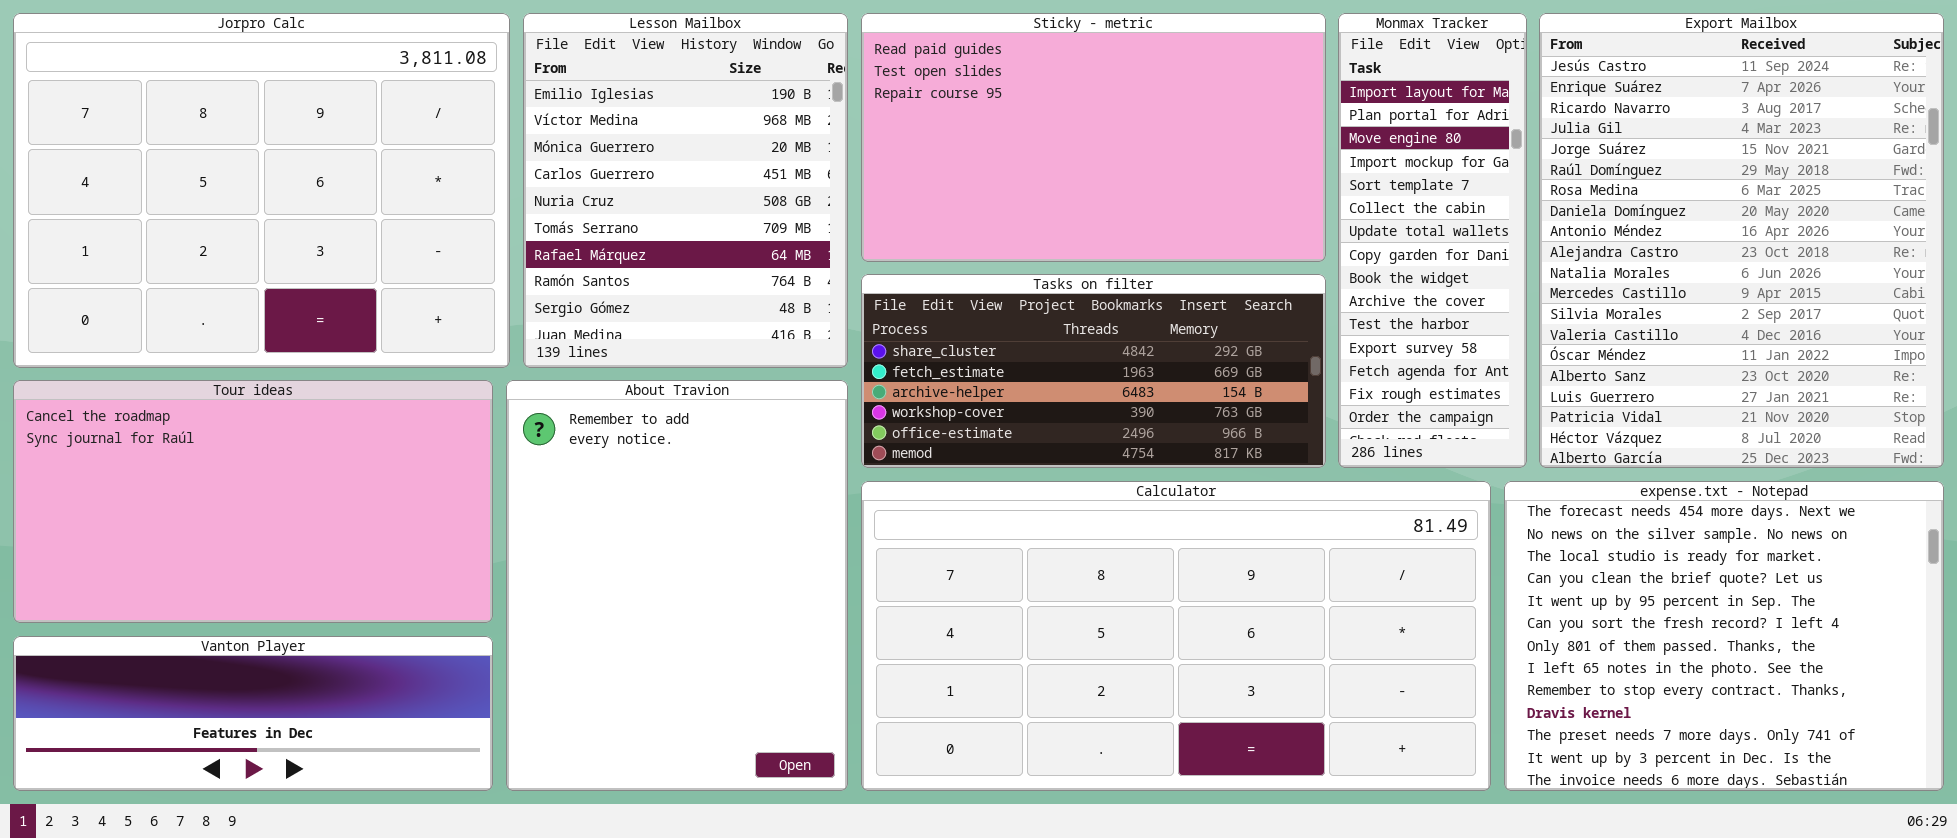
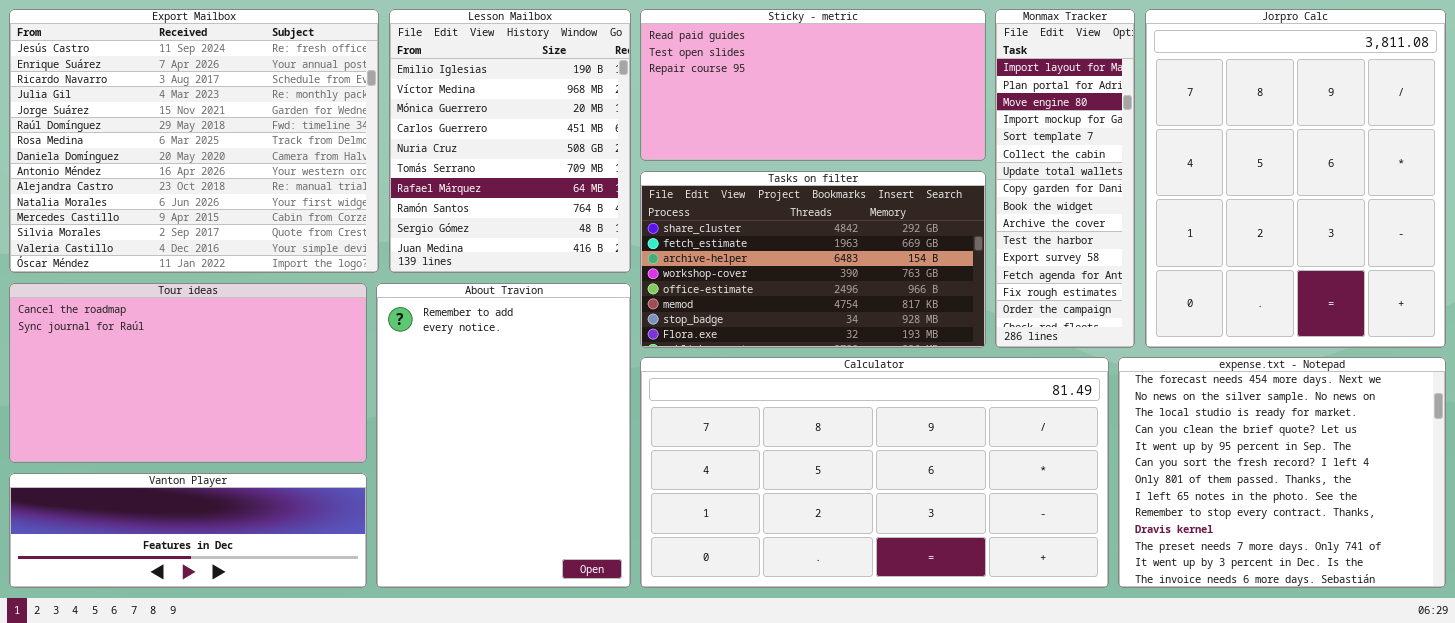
Jorpro Calc: [13,13,510,368] -> [1145,9,1446,348], moved, resized
Sticky - metric: [861,13,1326,262] -> [640,9,986,161], resized
Export Mailbox: [1539,13,1944,468] -> [9,9,379,273], moved, resized
Tasks on filter: [861,274,1326,468] -> [640,171,986,348], resized

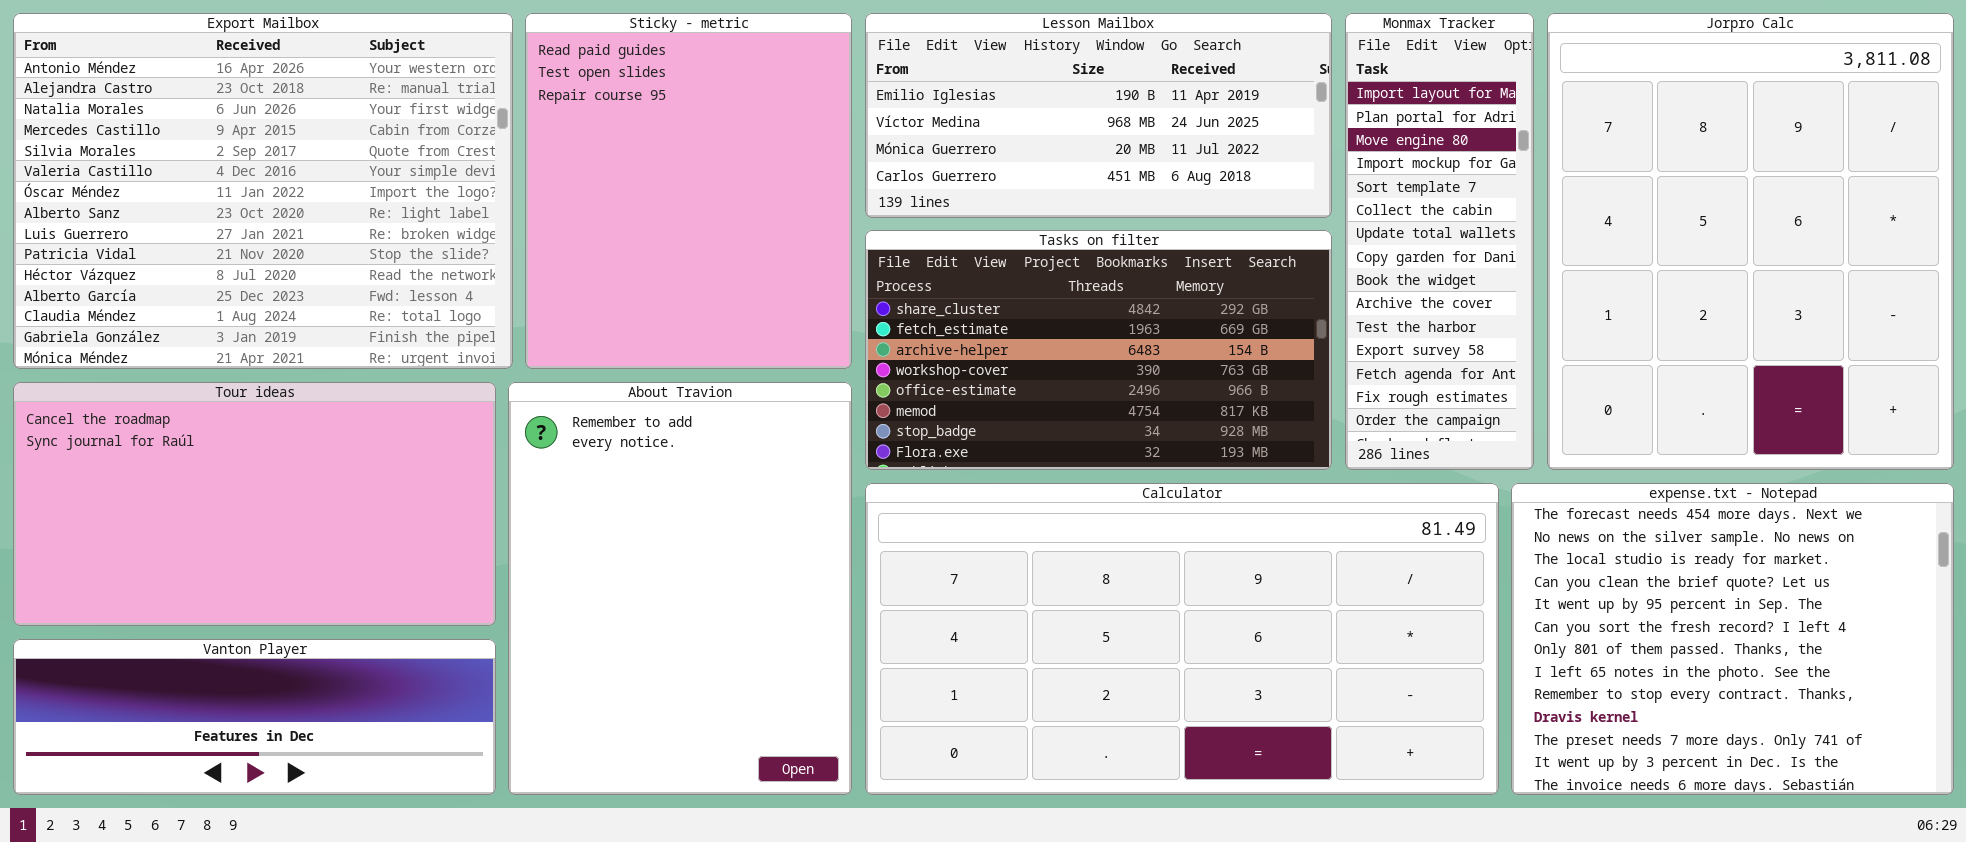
Export Mailbox: [9,9,379,273] -> [13,13,513,369], scrolled down 8 rows
Lesson Mailbox: [389,9,631,273] -> [865,13,1332,218], moved, resized
Sticky - metric: [640,9,986,161] -> [525,13,852,369], moved, resized

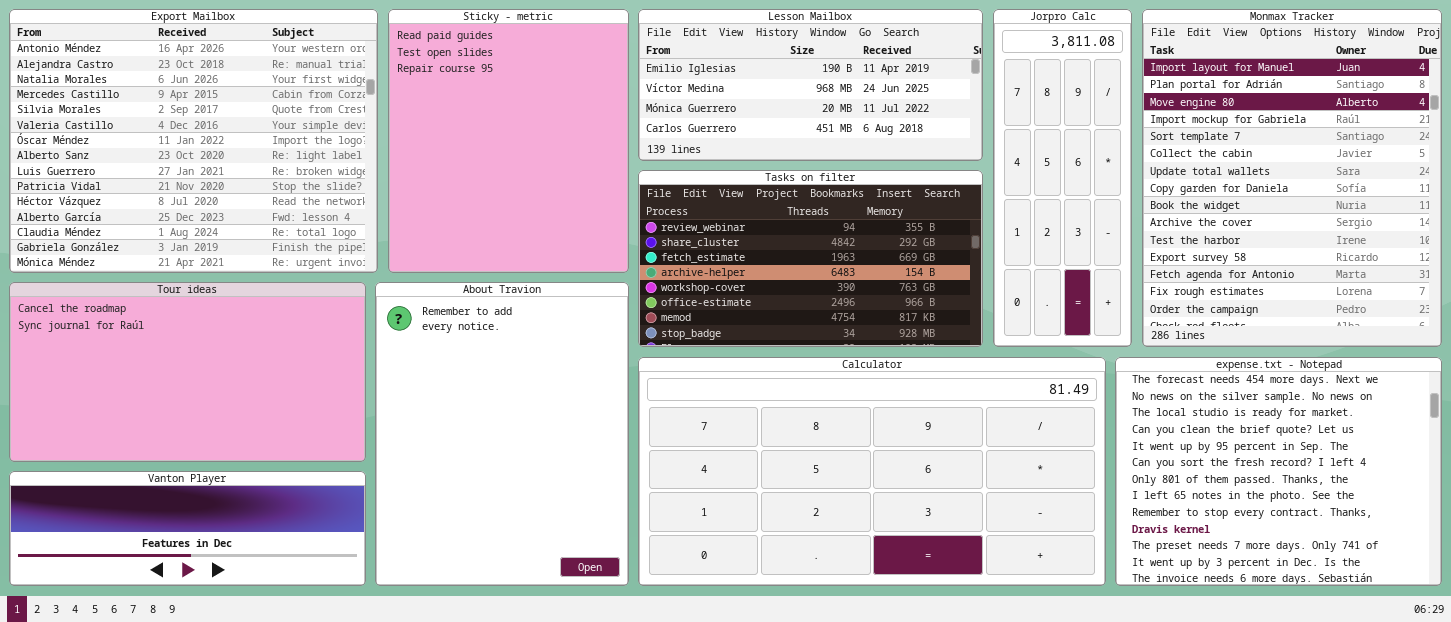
Monmax Tracker: [1345,13,1534,470] -> [1142,9,1442,347], moved, resized
Jorpro Calc: [1547,13,1954,470] -> [993,9,1132,347], moved, resized
Tasks on filter: [865,230,1332,470] -> [638,170,983,347], scrolled up 1 row

